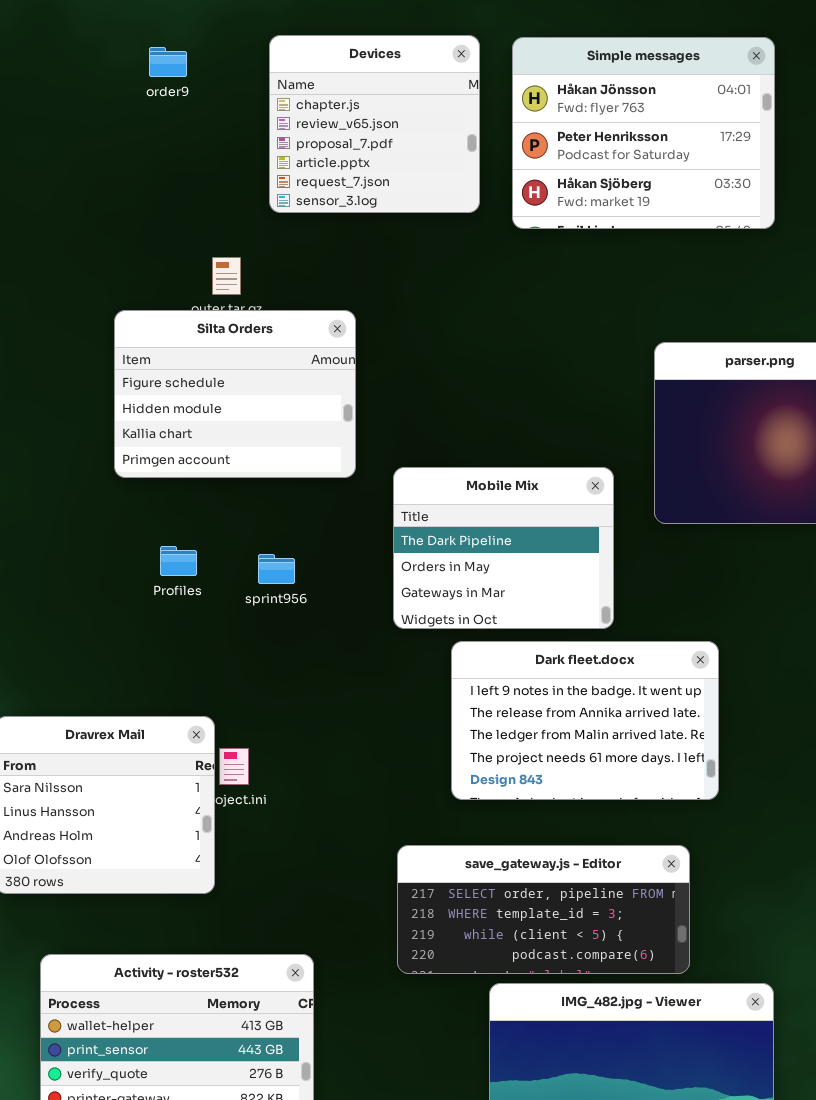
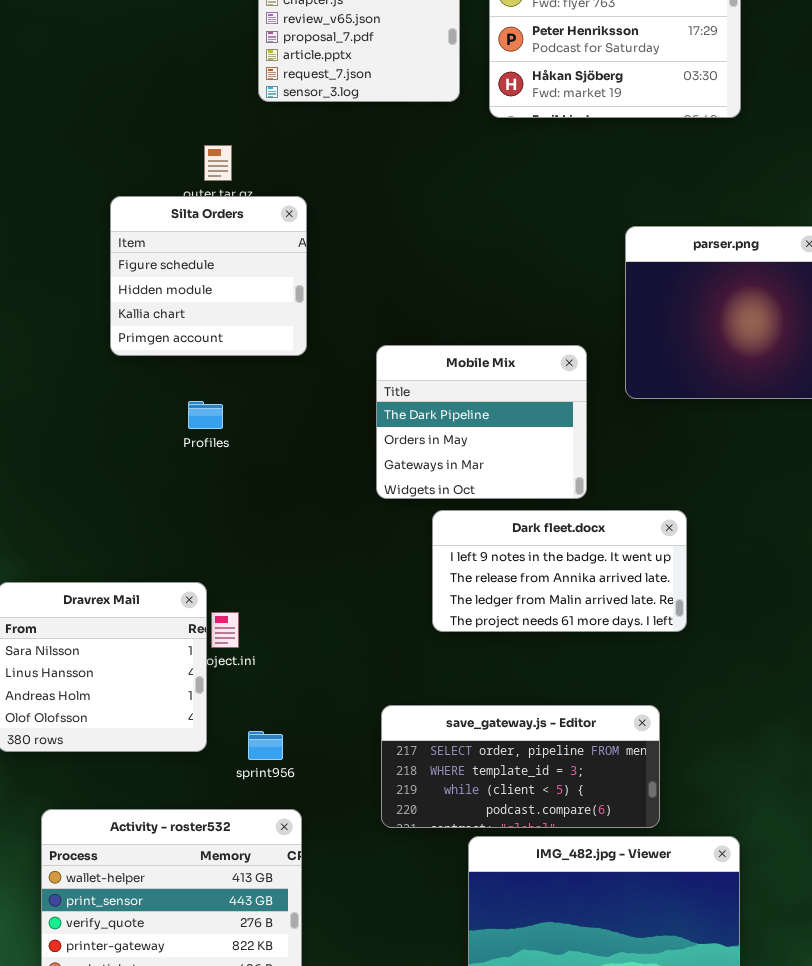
Silta Orders: [114,310,356,478] -> [110,196,307,356], resized
Profiles: [160,546,197,576] -> [188,401,223,429], moved
sprint956: [258,554,295,584] -> [248,731,283,760], moved
Dark fleet.docx: [451,641,719,800] -> [432,510,687,632], resized

